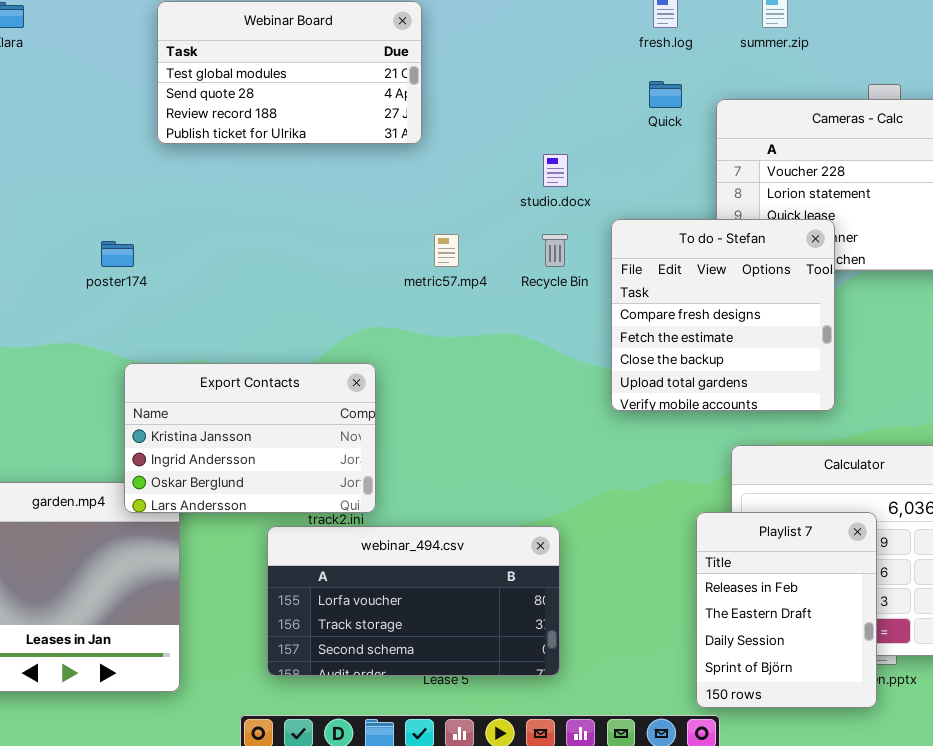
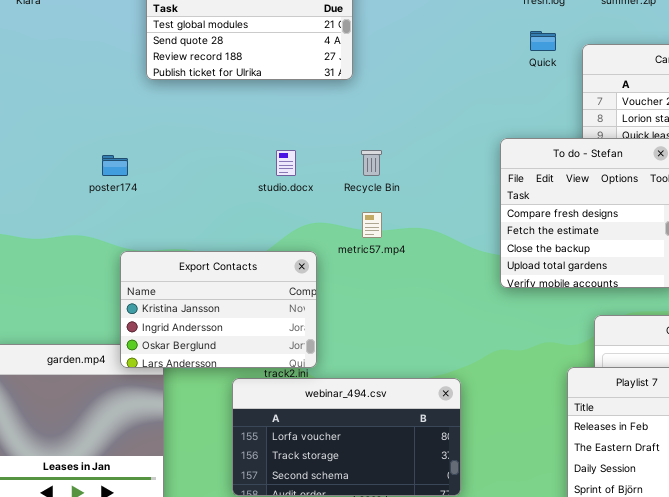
studio.docx: [543,154,568,187] -> [276,150,296,176], moved
metric57.mp4: [434,234,459,267] -> [362,212,382,238], moved
Recycle Bin: [542,234,568,267] -> [361,150,382,176], moved

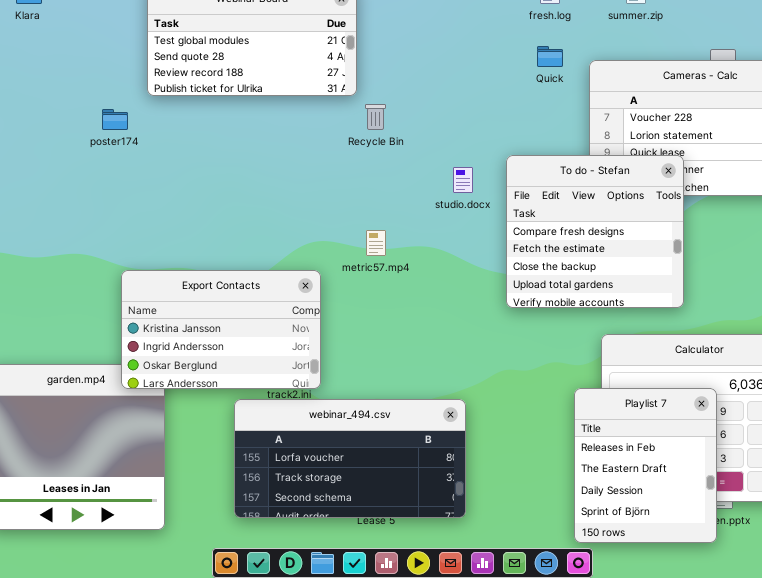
studio.docx: [276,150,296,176] -> [453,167,473,193], moved
Recycle Bin: [361,150,382,176] -> [365,104,386,130], moved
poster174: [102,155,128,176] -> [102,109,128,130], moved

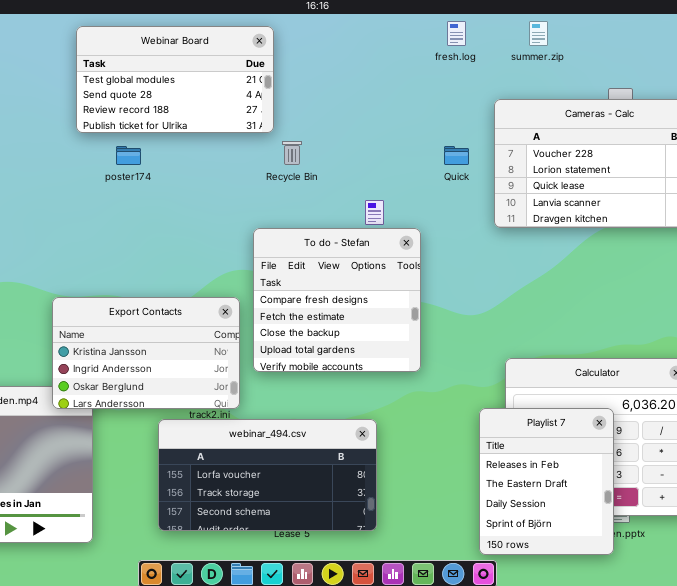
Quick: [537,46,563,67] -> [444,146,469,165], moved
poster174: [102,109,128,130] -> [116,146,141,165], moved
To do - Stefan: [506,155,684,308] -> [253,228,421,372], moved

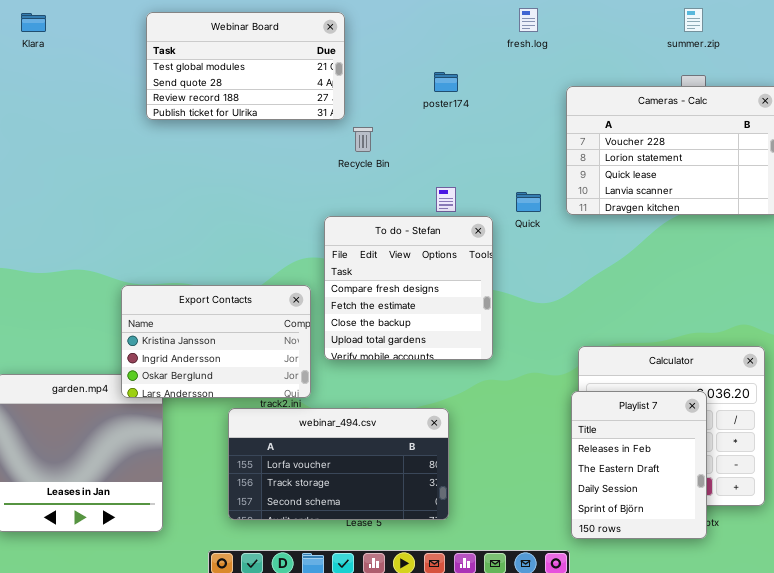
summer.zip: [529,21,548,46] -> [684,8,703,32], moved
poster174: [116,146,141,165] -> [434,72,458,92], moved
Quick: [444,146,469,165] -> [516,192,541,212], moved
Playlist 7: [479,408,614,555] -> [571,391,707,539], moved

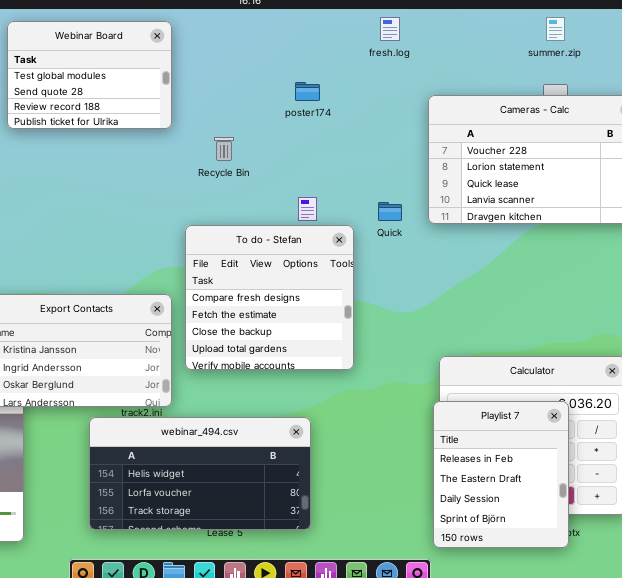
Webinar Board: [146,12,345,120] -> [7,21,172,129], resized
webinar_494.csv: [228,408,449,520] -> [89,417,311,530], scrolled up 1 row

